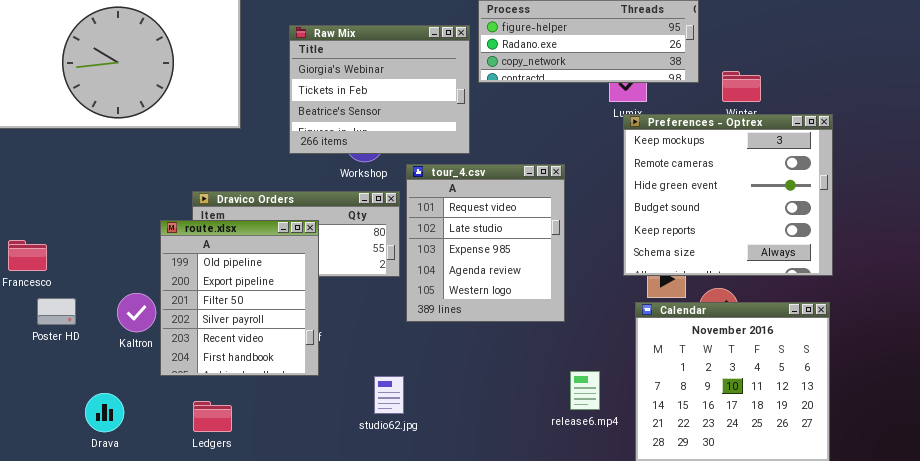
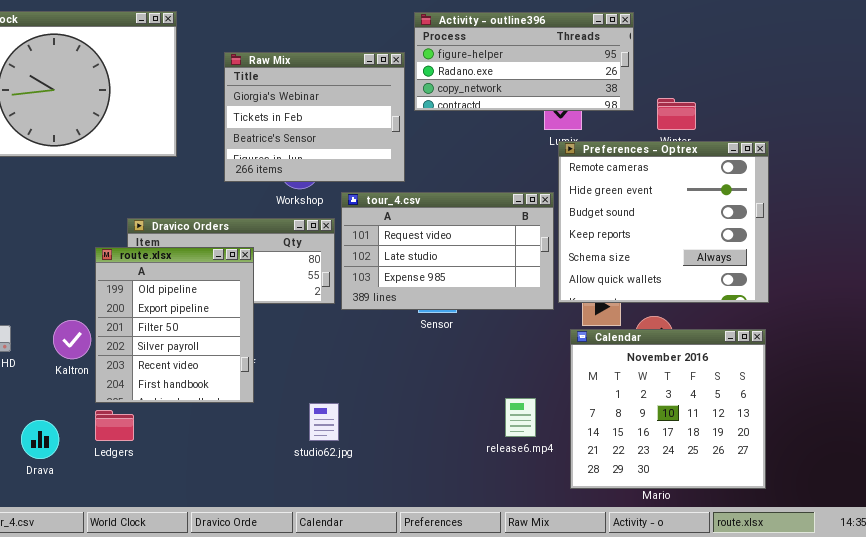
Preferences - Optrex: [623,114,833,276] -> [558,141,769,303], scrolled down 1 row
tour_4.csv: [406,164,565,322] -> [341,192,554,310], resized
Ledgers: [193,401,232,432] -> [95,410,134,441], moved

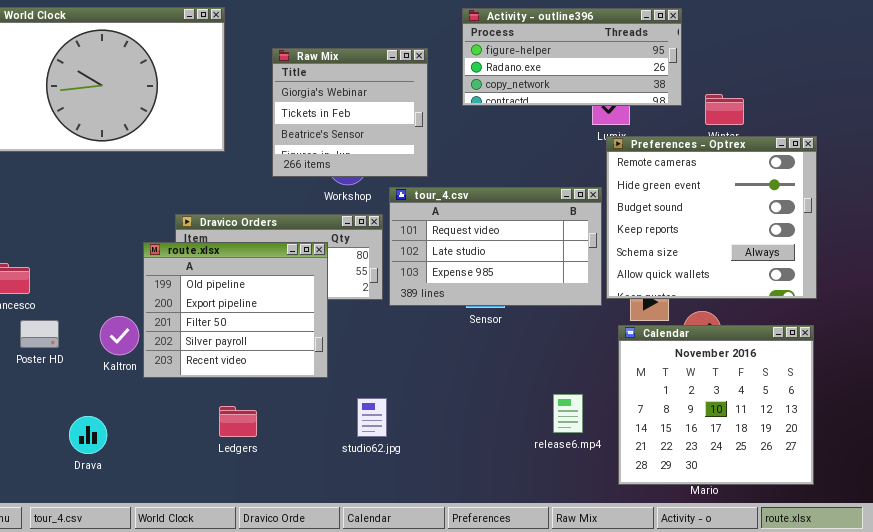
Raw Mix: [224,52,405,182] -> [272,48,428,177], resized
route.xlsx: [95,247,254,403] -> [143,242,328,378], resized
Ledgers: [95,410,134,441] -> [219,406,257,437], moved

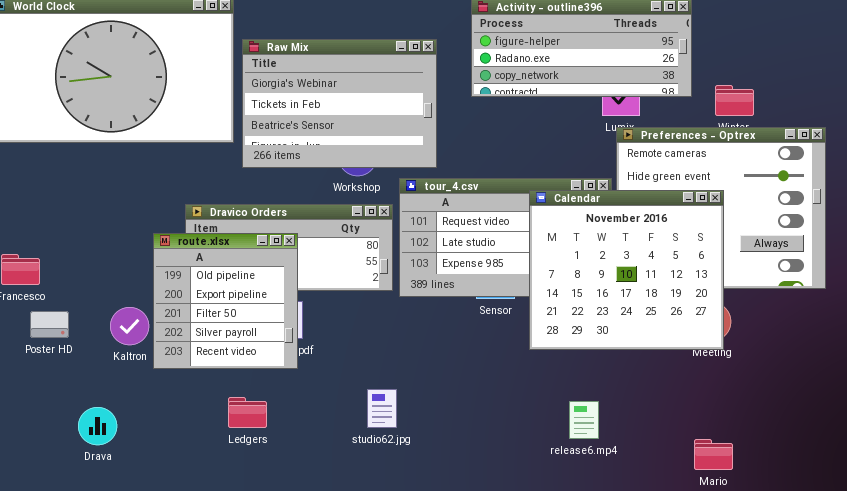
Raw Mix: [272,48,428,177] -> [242,39,437,168], resized
route.xlsx: [143,242,328,378] -> [153,233,298,369], resized
Calendar: [618,325,814,485] -> [529,190,724,350], moved
release6.mp4: [553,394,583,433] -> [569,401,599,439], moved

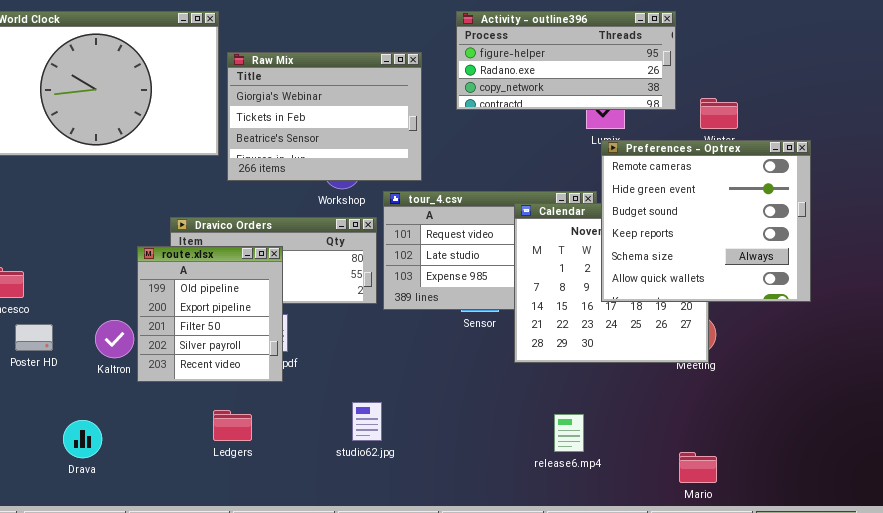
Preferences - Optrex: [616,127,826,289] -> [601,140,811,302], raised

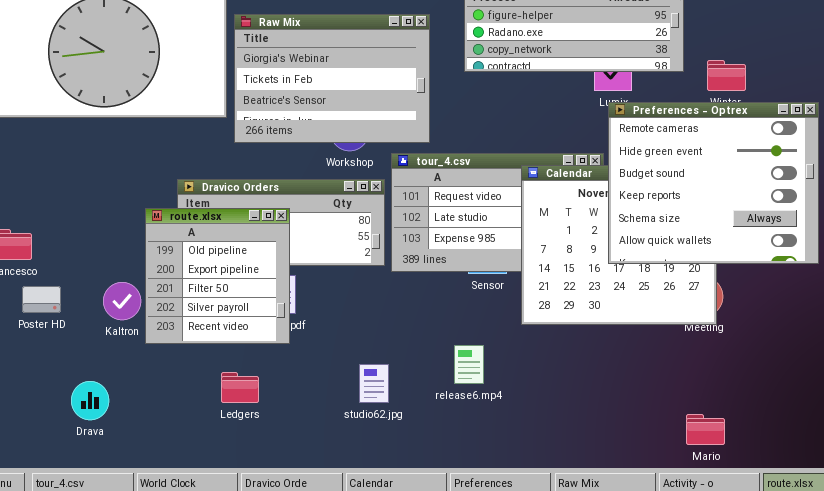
release6.mp4: [554,414,584,452] -> [454,345,484,384], moved

